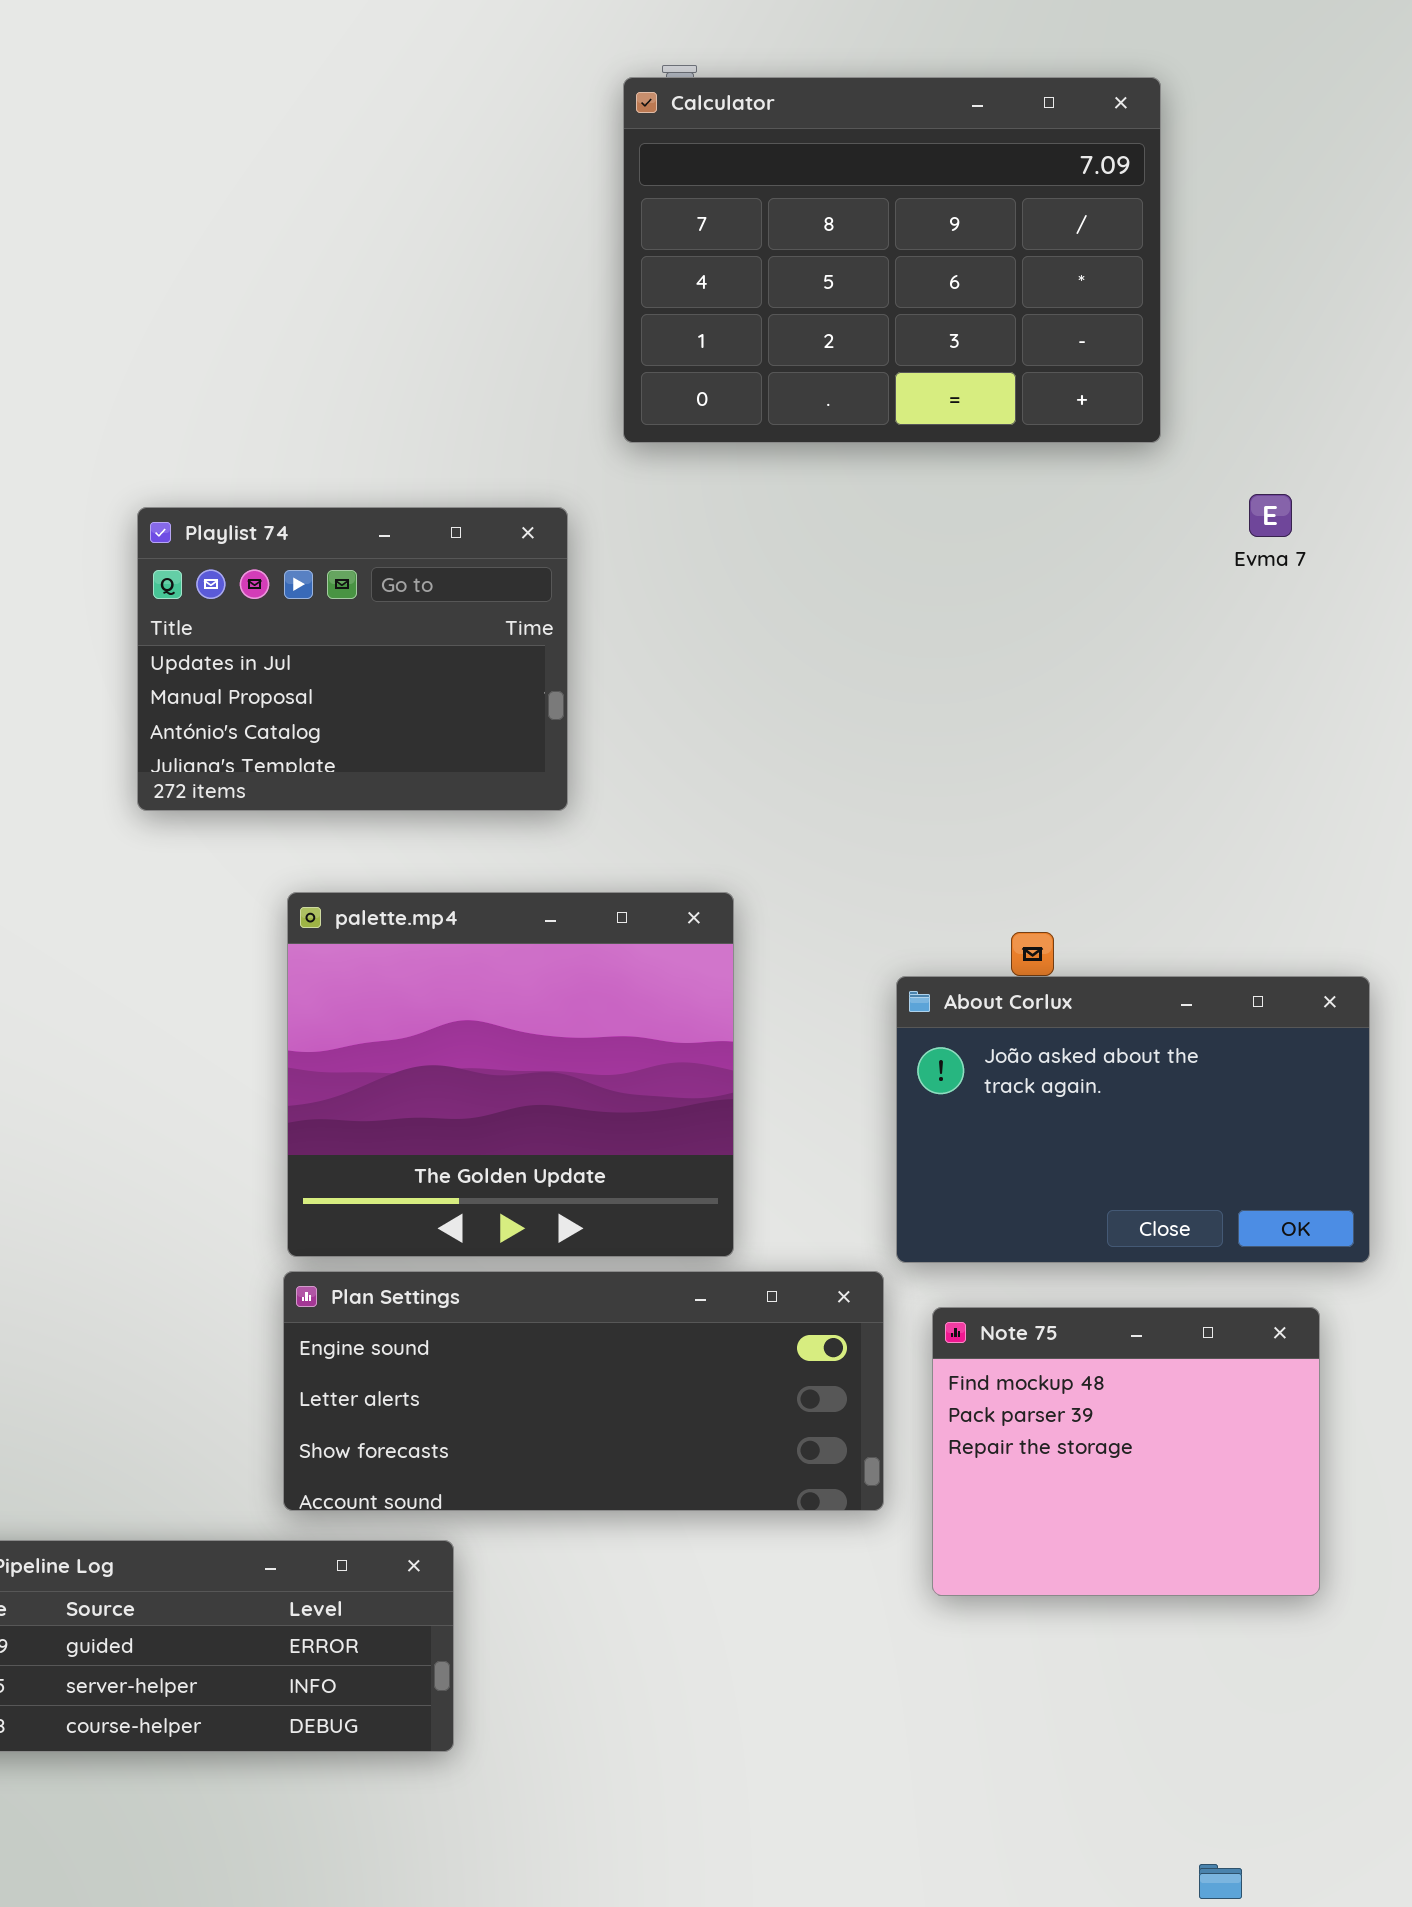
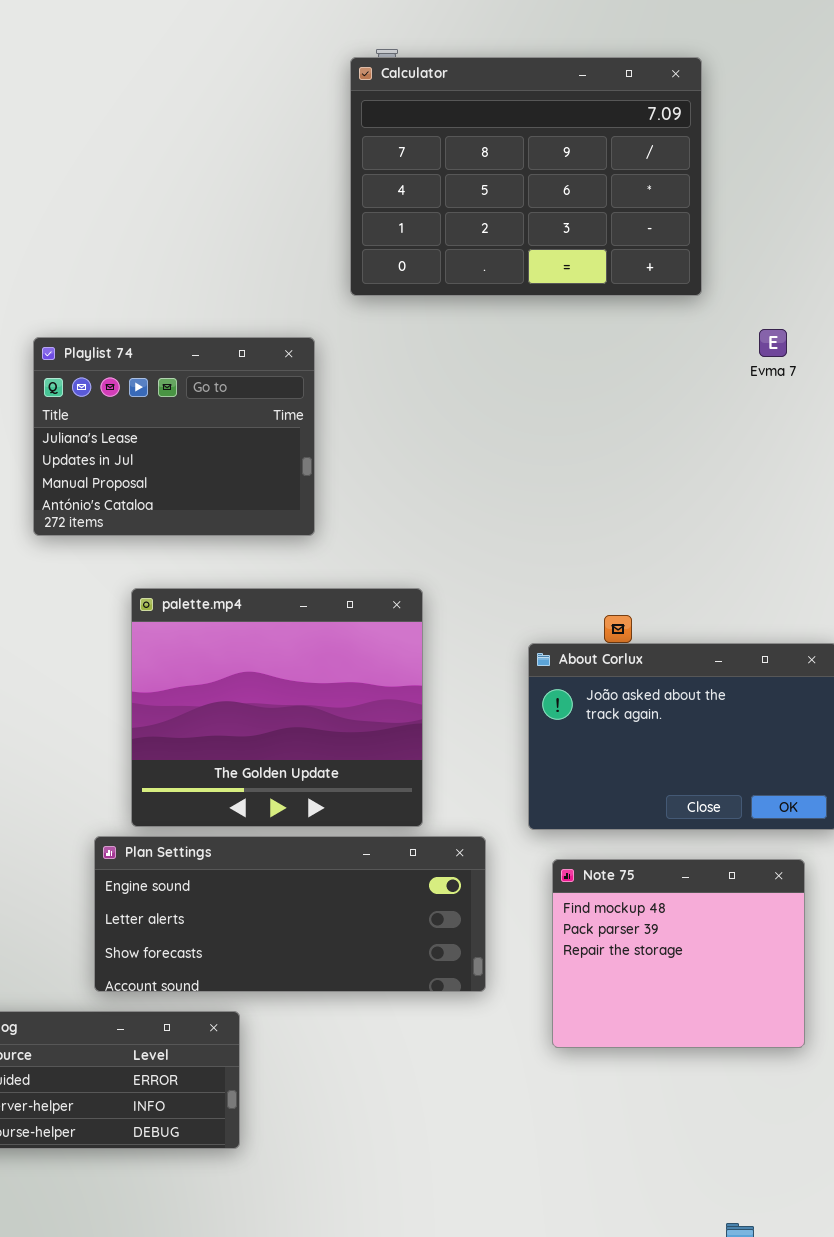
Playlist 74: [137,507,568,811] -> [33,337,315,536], scrolled up 1 row
Plan Settings: [283,1271,884,1511] -> [94,836,486,992], moved

